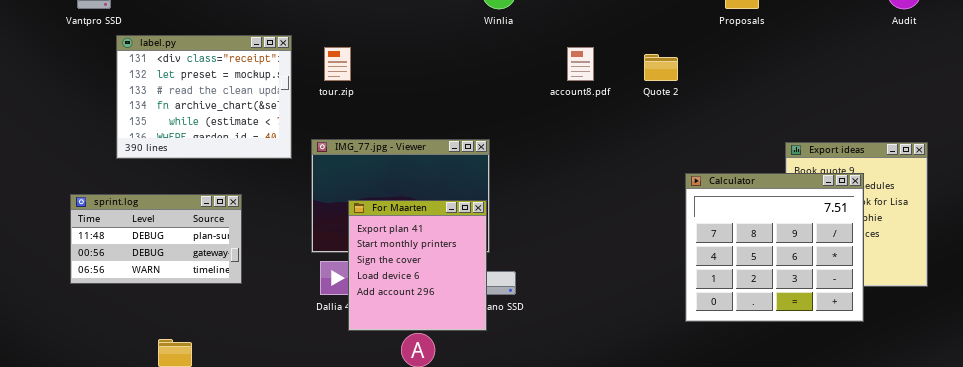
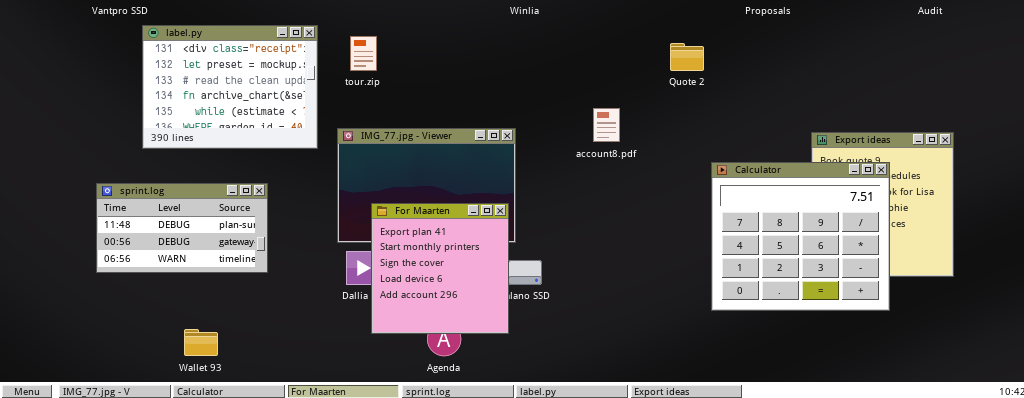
account8.pdf: [567,47,594,81] -> [593,108,620,142], moved
For Maarten: [348,200,487,331] -> [371,203,509,334], moved

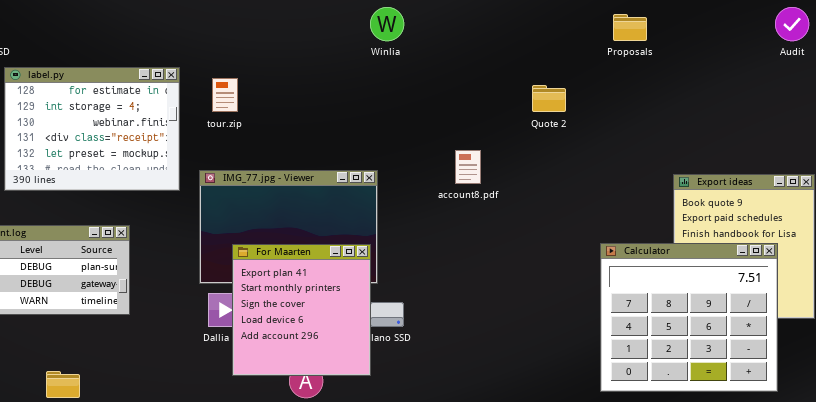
label.py: [142,25,318,149] -> [4,67,180,191], scrolled up 3 rows
Calculator: [711,162,890,311] -> [600,243,778,392], moved

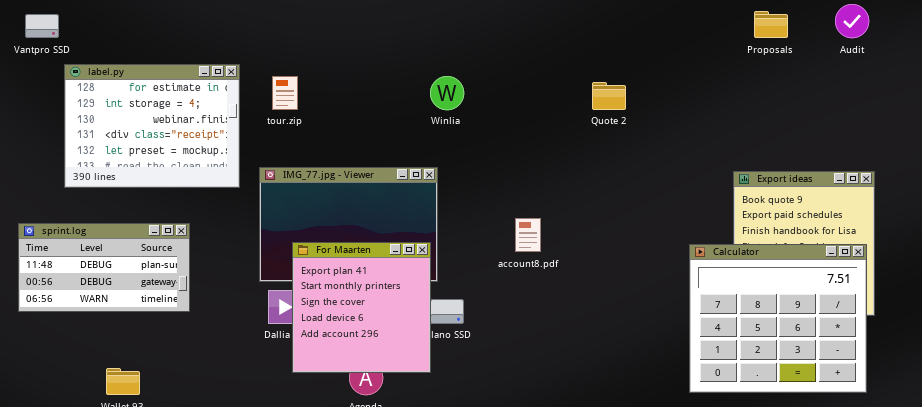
Winlia: [370,7,404,41] -> [430,76,464,110], moved
Proposals: [613,14,647,41] -> [754,11,788,38], moved
account8.pdf: [455,150,481,184] -> [515,218,541,252], moved
Calculator: [600,243,778,392] -> [689,244,867,393], moved

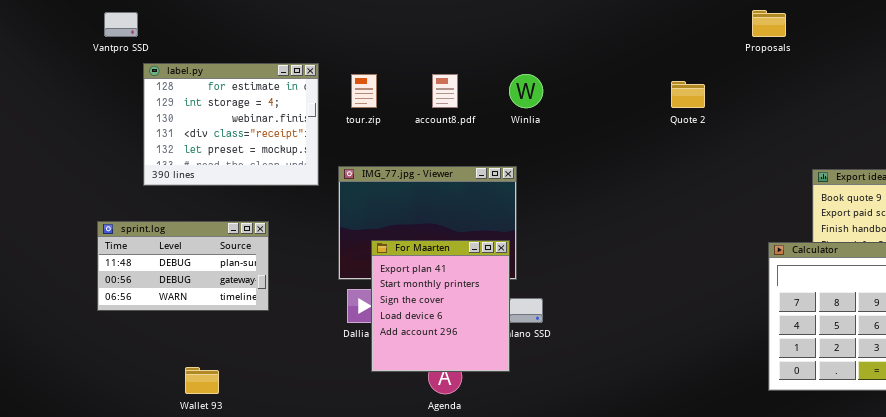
Proposals: [754,11,788,38] -> [752,10,786,37], moved
account8.pdf: [515,218,541,252] -> [432,74,458,108], moved

